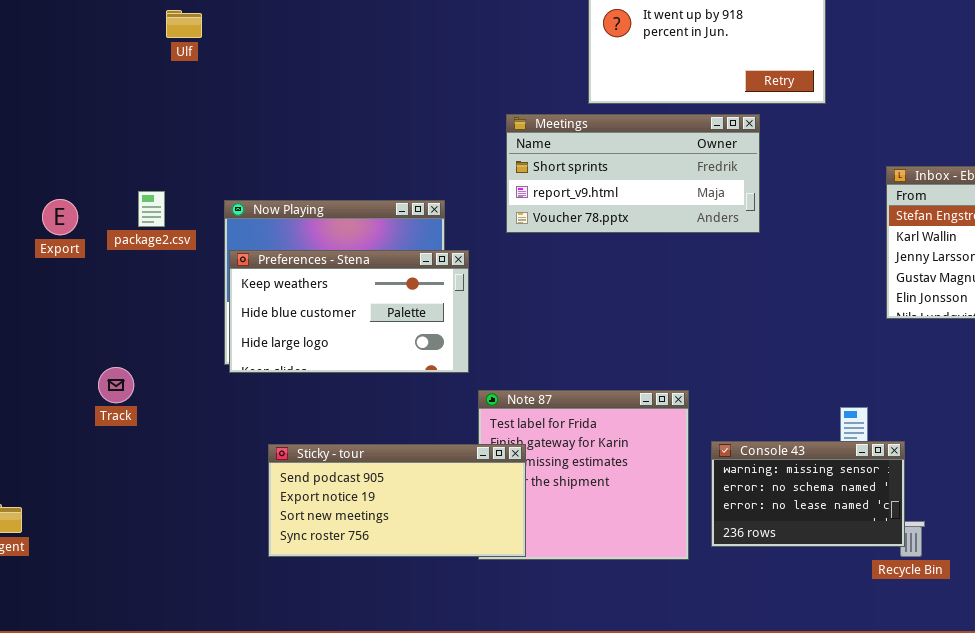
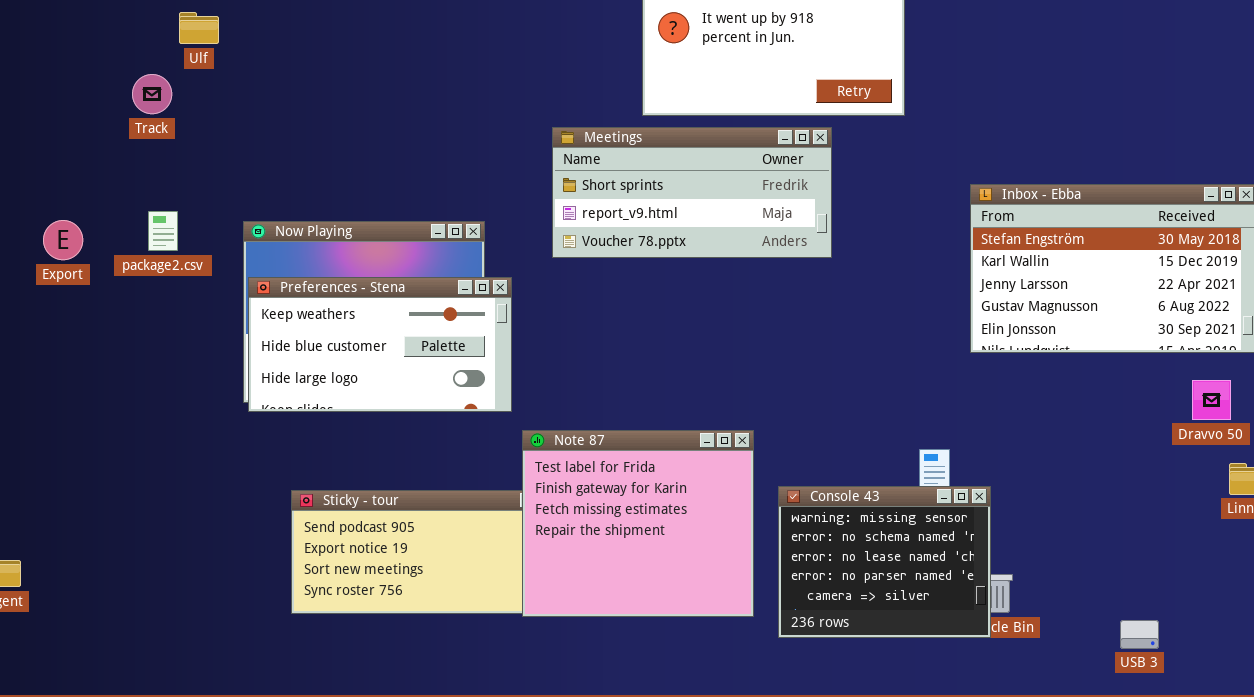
Track: [98,367,134,403] -> [132,74,172,114], moved
Note 87: [478,390,689,560] -> [522,430,754,617], raised
Console 43: [711,441,905,547] -> [778,486,991,638], resized

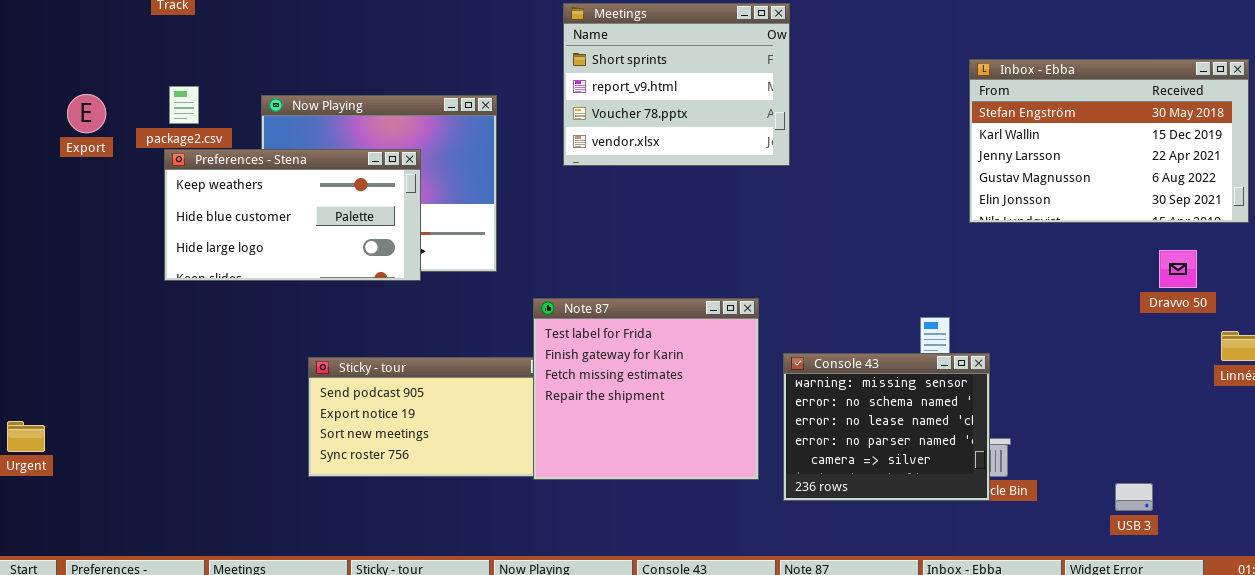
Meetings: [552,127,832,258] -> [563,3,790,166], resized
Preferences - Stena: [248,277,512,412] -> [164,149,421,281], moved
Dravvo 50: [1192,380,1231,420] -> [1159,250,1197,288], moved

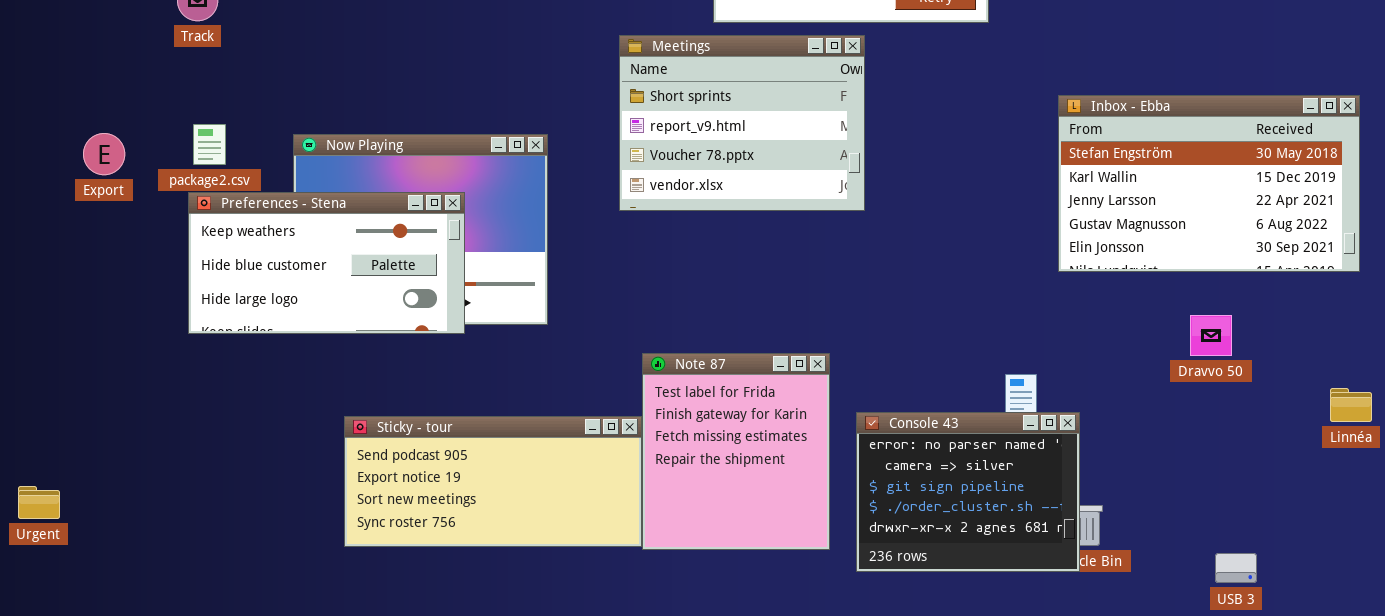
Dravvo 50: [1159,250,1197,288] -> [1190,315,1232,356], moved
Note 87: [533,298,759,480] -> [642,353,830,550], resized
Console 43: [783,353,990,501] -> [856,412,1080,572], scrolled down 3 rows

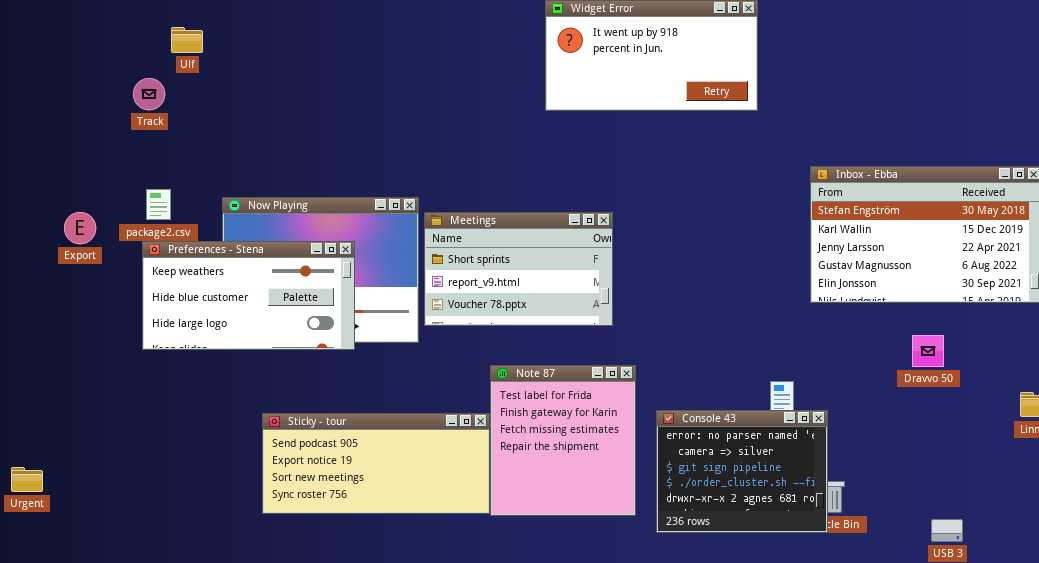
Meetings: [619,35,865,211] -> [424,212,613,326], moved, resized
Export: [83,133,125,175] -> [64,212,96,244], moved

